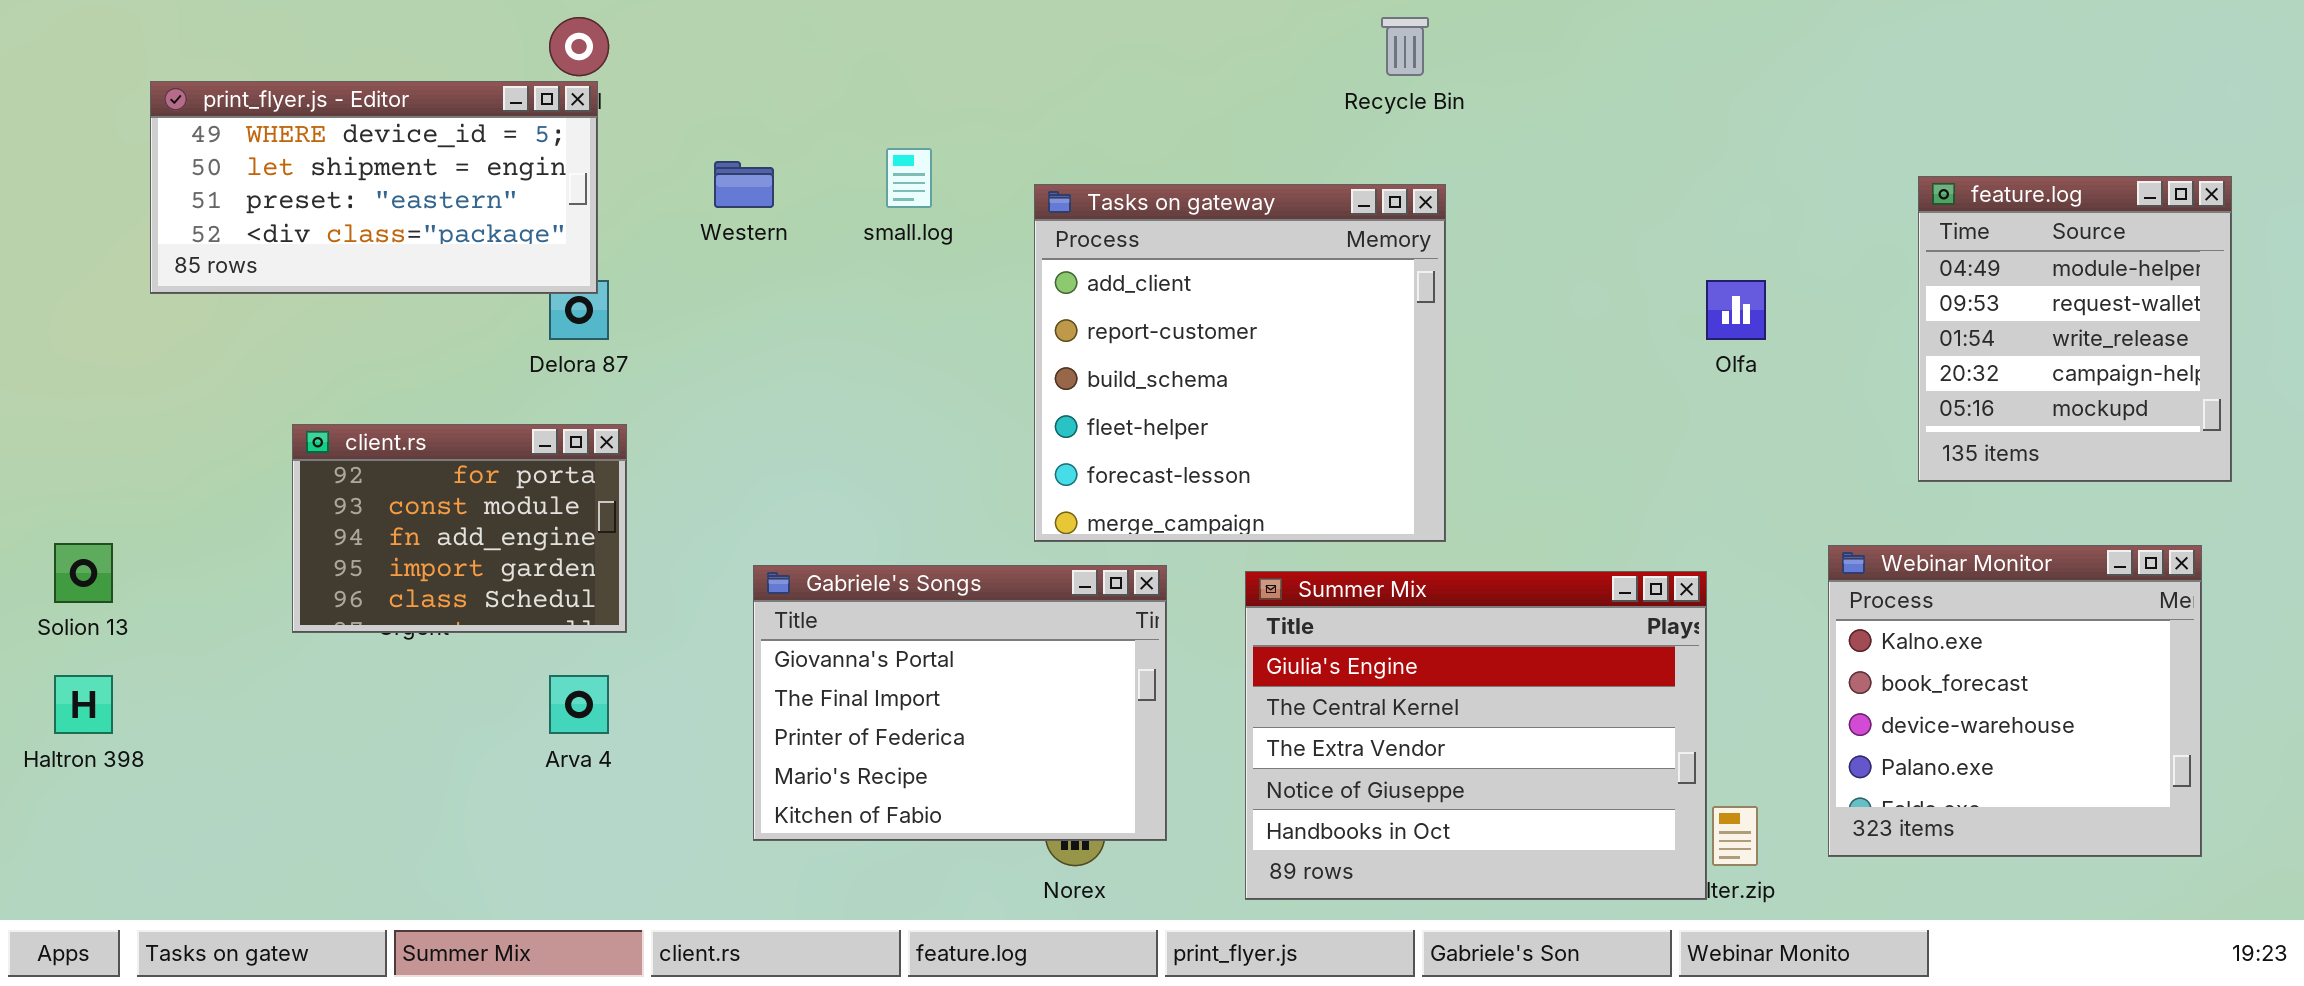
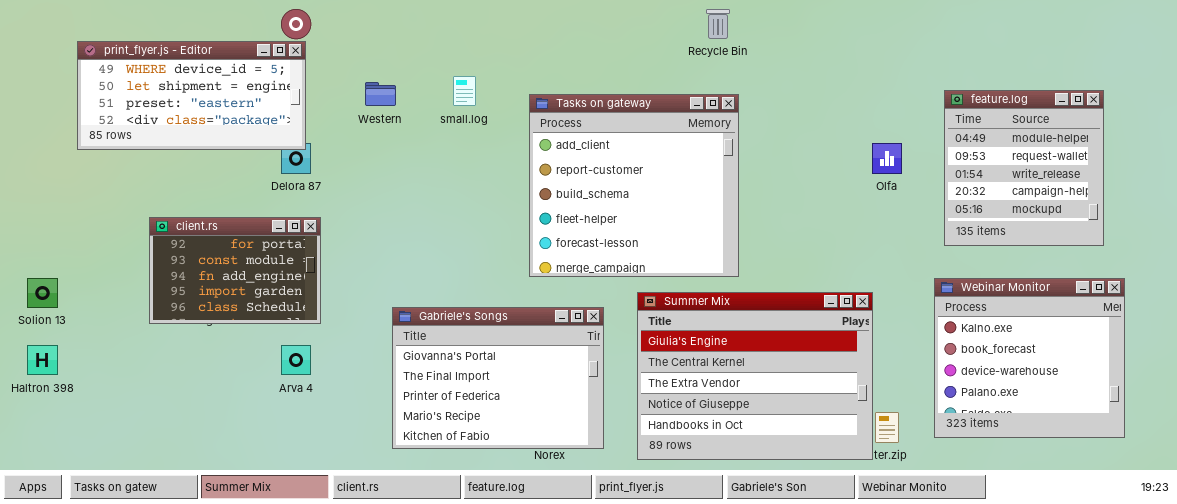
feature.log: [1918,176,2232,482] -> [944,90,1104,246], moved
Gabriele's Songs: [753,565,1167,841] -> [392,307,604,449], moved

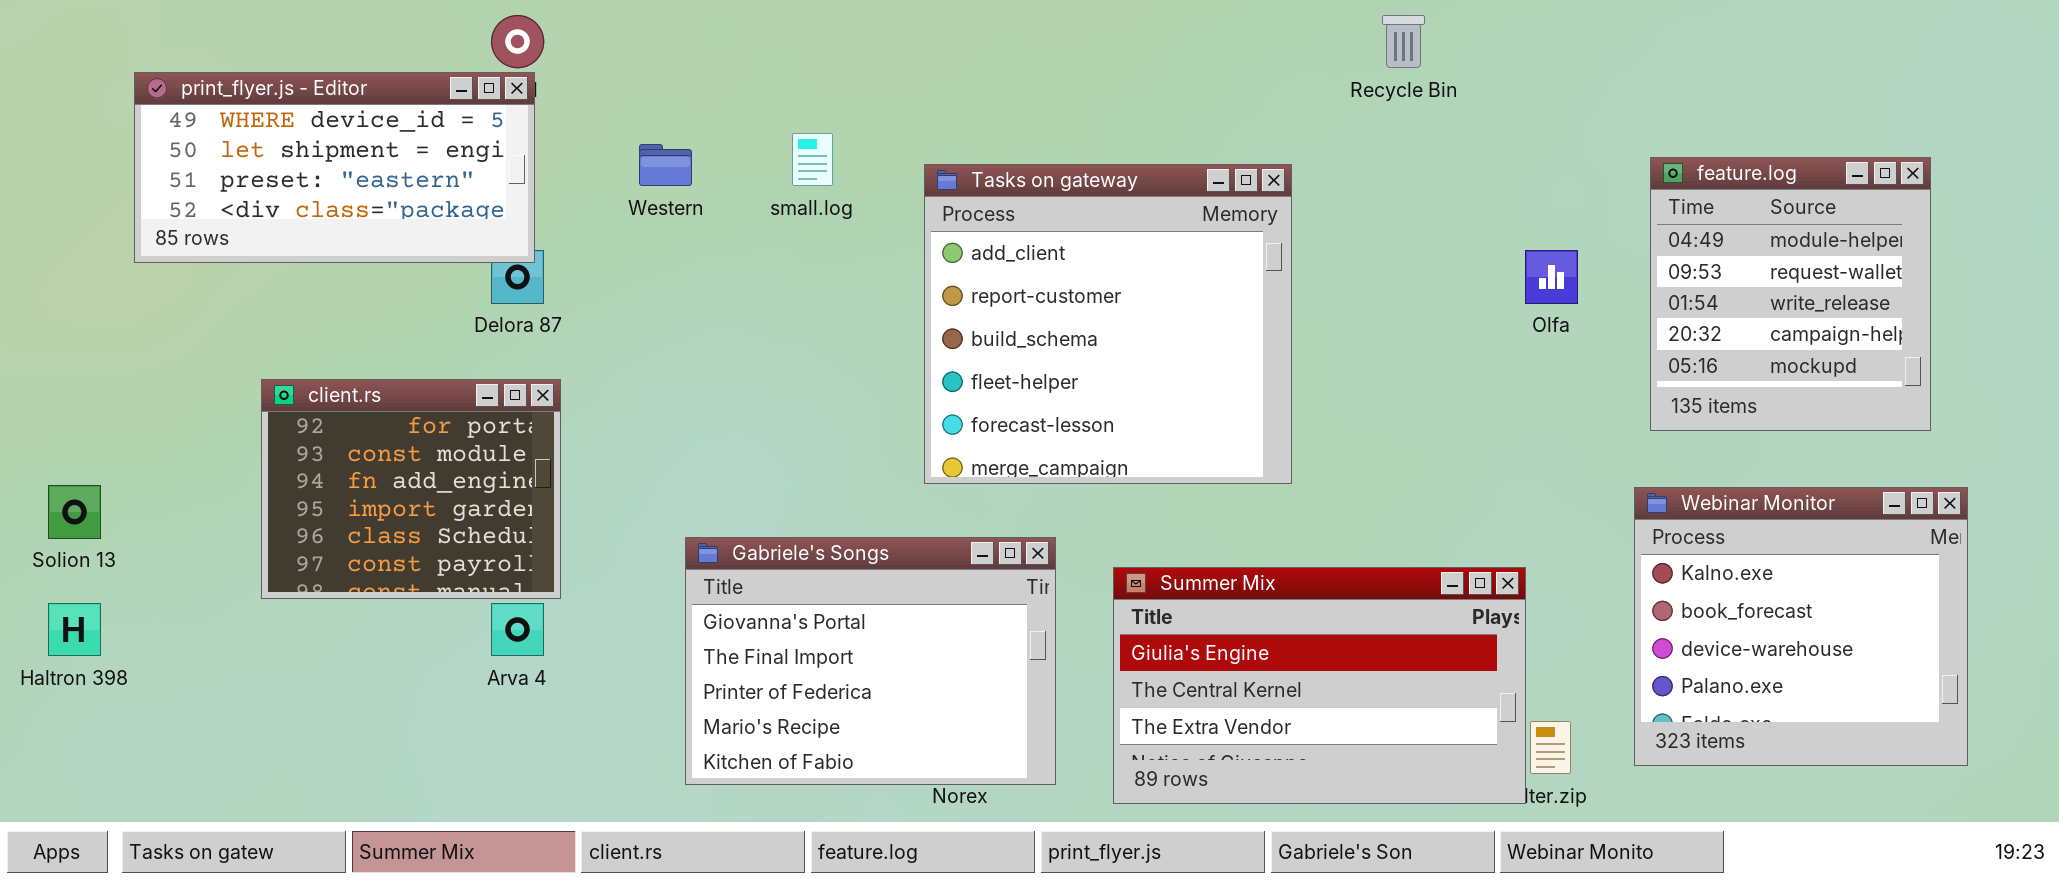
Recycle Bin: [706,9,730,39] -> [1382,15,1425,68], moved
client.rs: [149,217,321,324] -> [261,379,561,599], resized
Summer Mix: [637,292,873,460] -> [1113,567,1526,804], resized

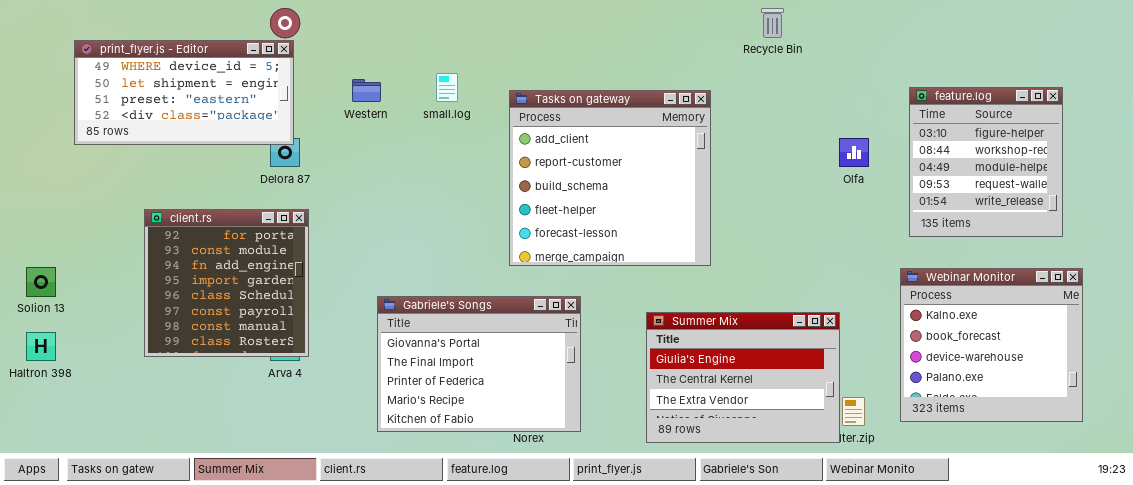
feature.log: [1650,157,1931,431] -> [909,87,1063,237], scrolled up 2 rows
client.rs: [261,379,561,599] -> [144,209,309,357], resized
Summer Mix: [1113,567,1526,804] -> [646,312,840,443], resized

